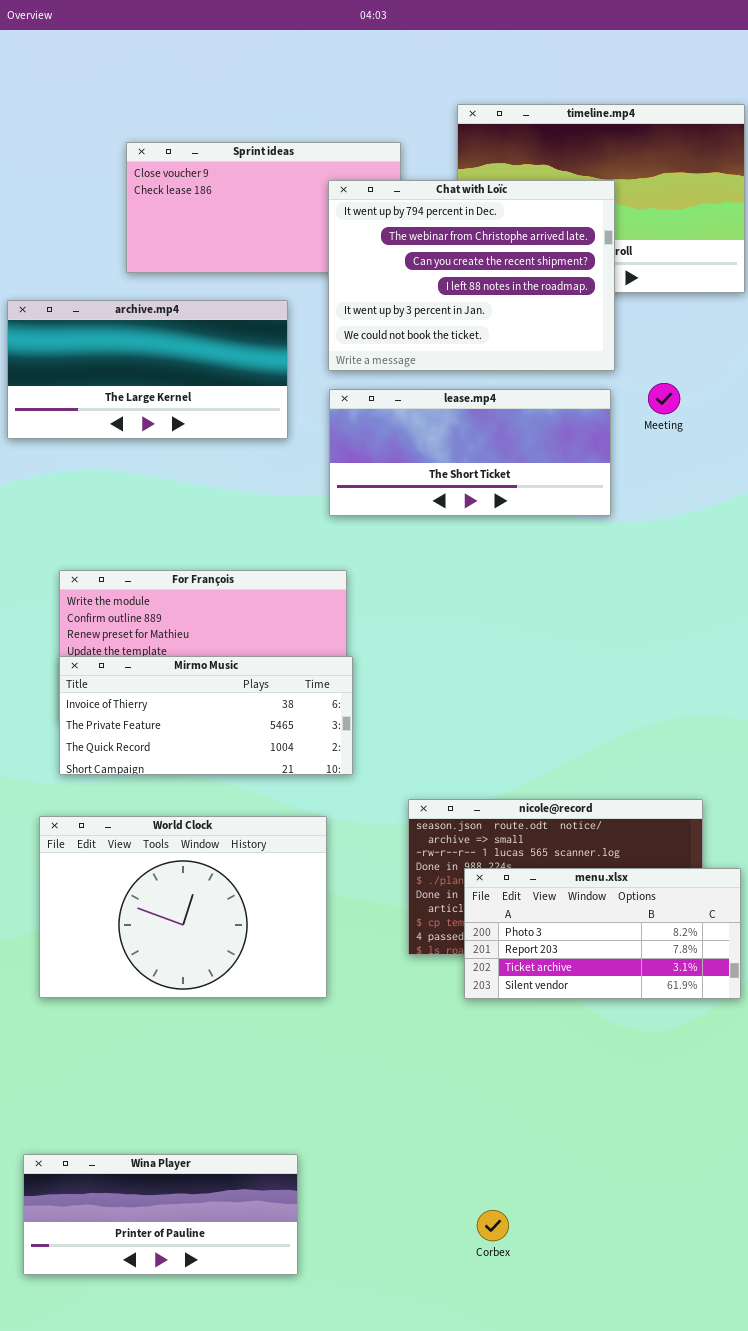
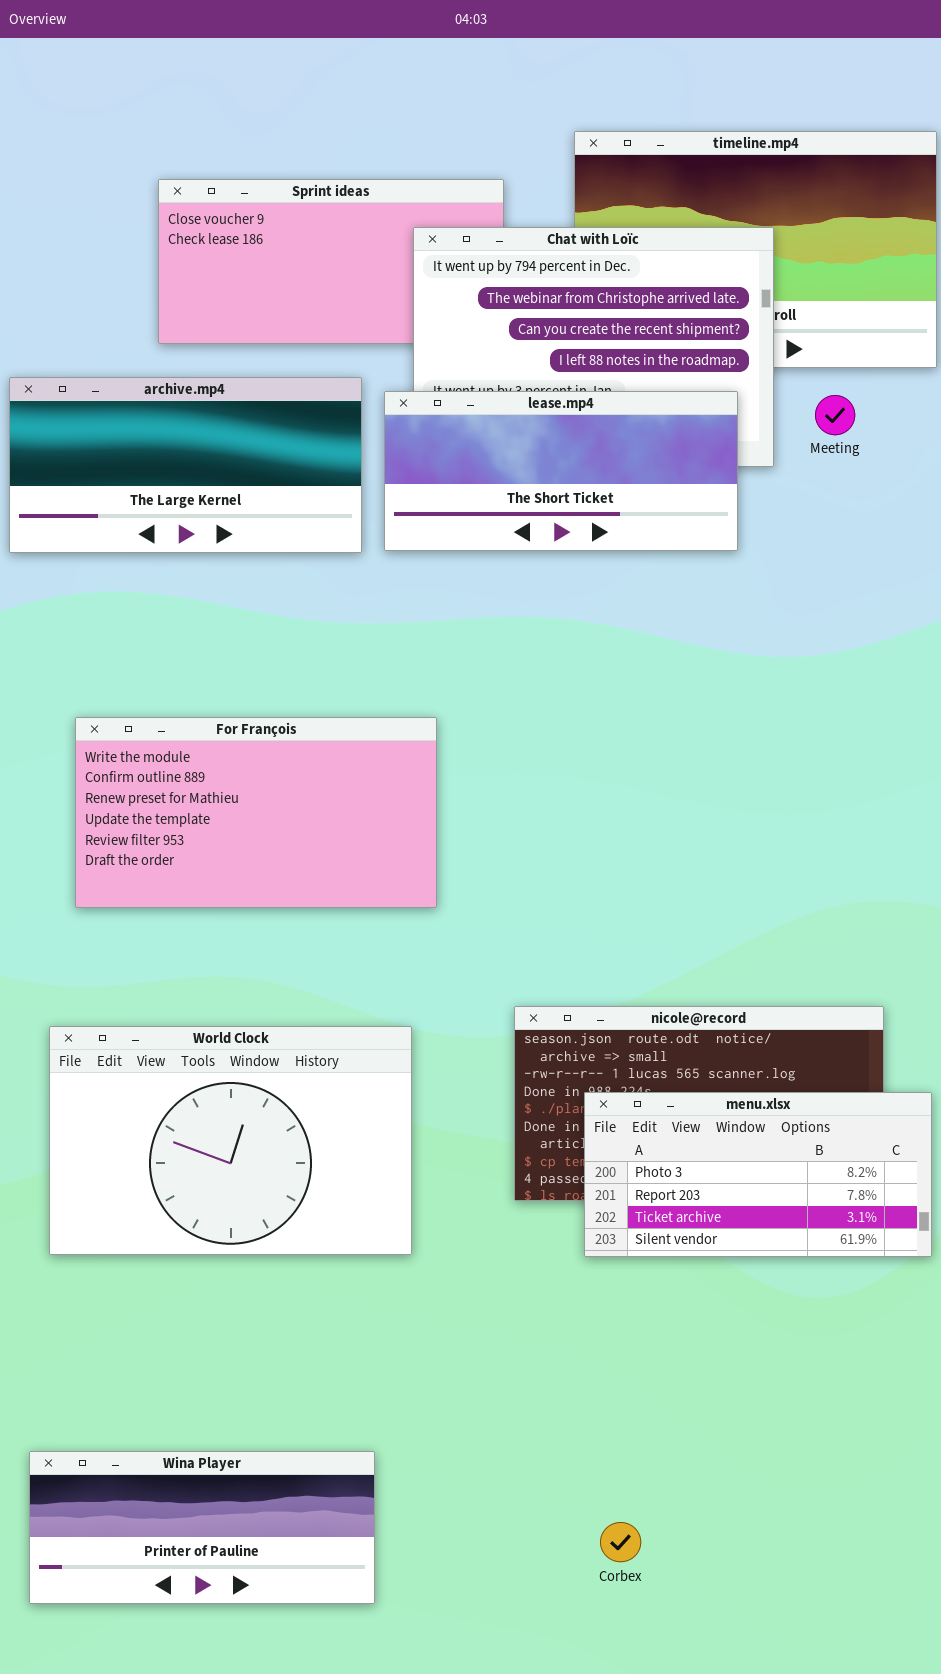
Meeting: [648,383,680,414] -> [815,395,855,435], moved
lease.mp4: [329,389,611,516] -> [384,391,738,551], moved
Mirmo Music: [59,656,353,775] -> none, closed

